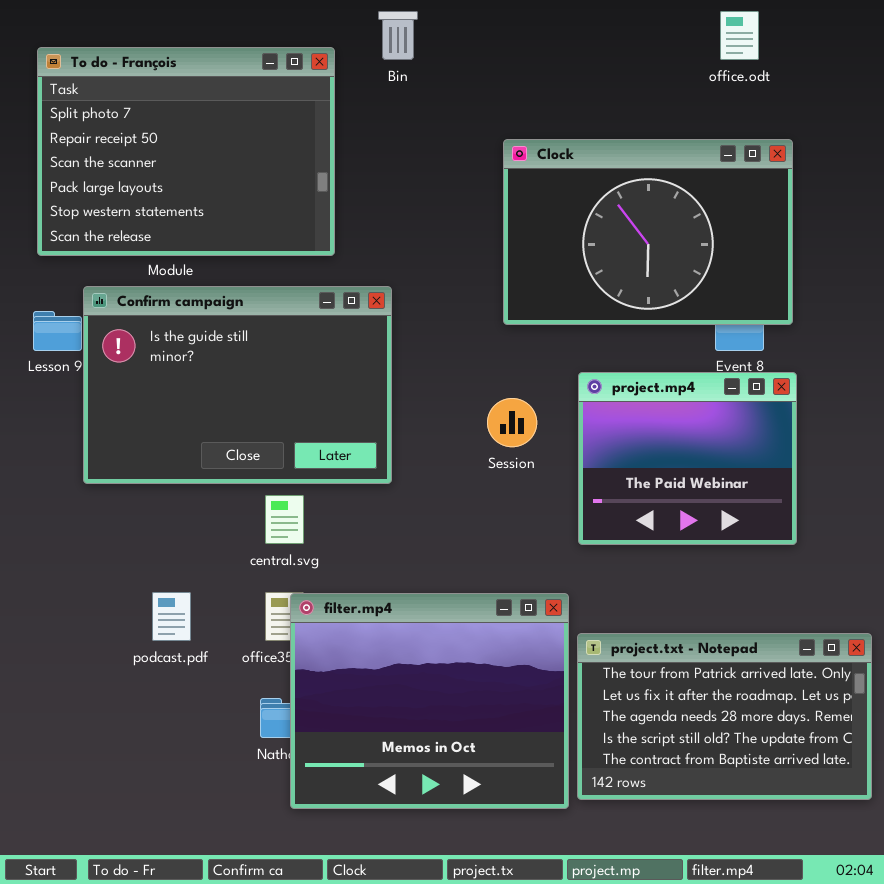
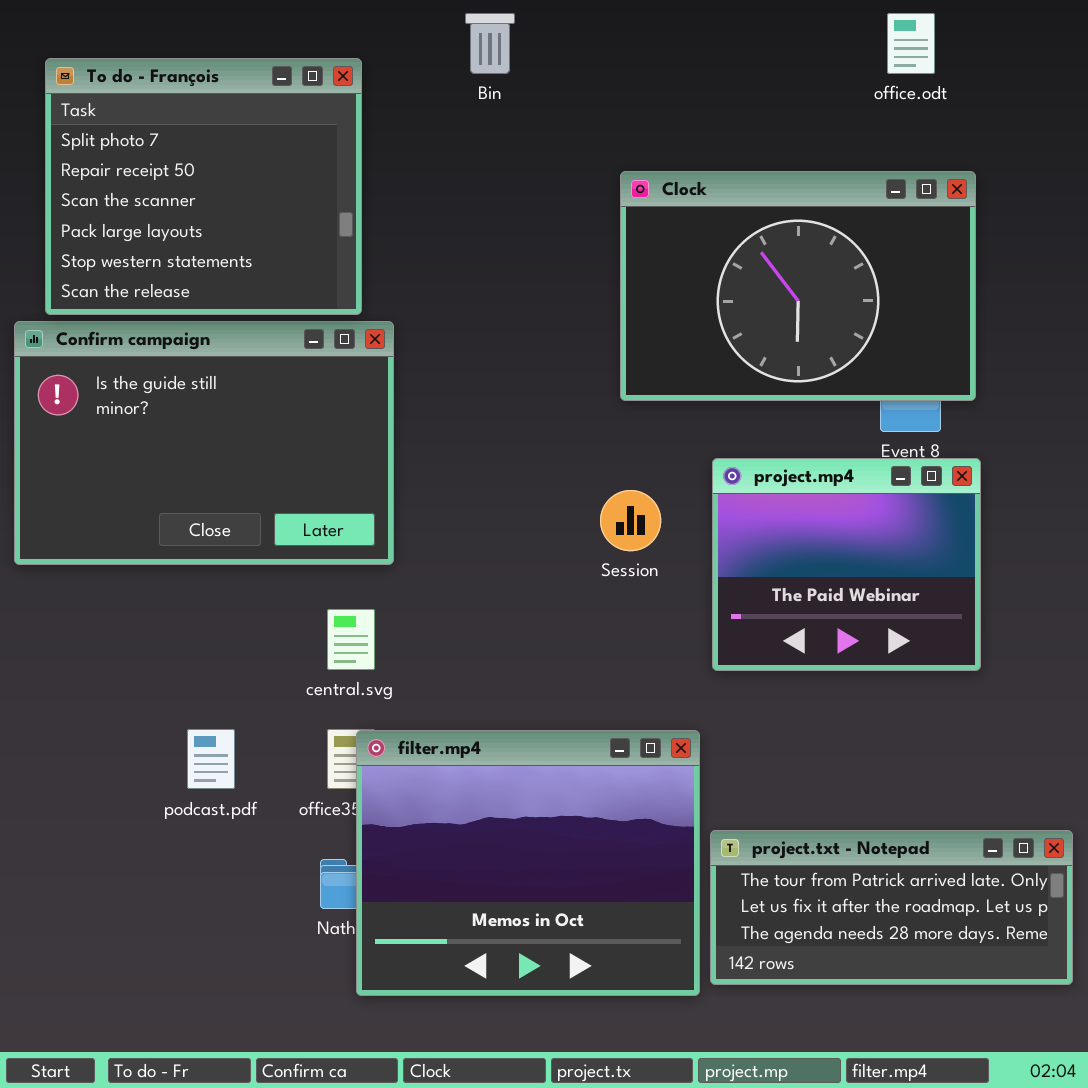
To do - François: [37,47,335,256] -> [45,58,362,315], resized
Confirm campaign: [83,286,392,484] -> [14,321,394,565], moved
project.txt - Notepad: [577,633,872,800] -> [710,830,1073,985], resized

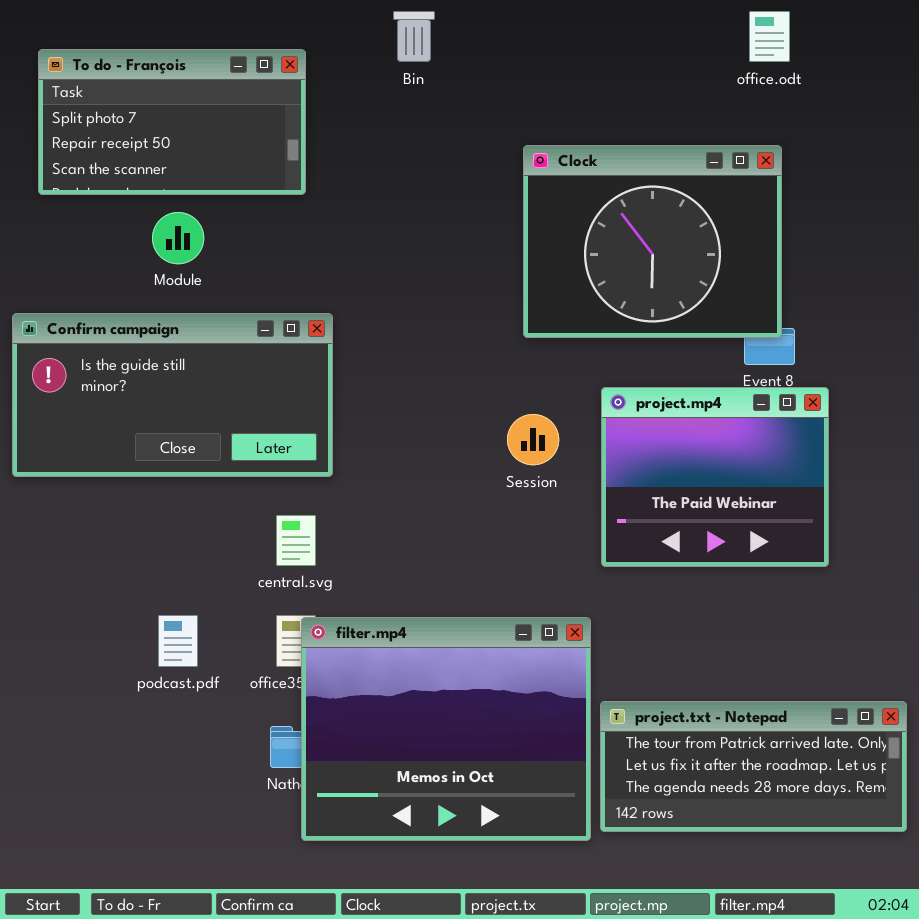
To do - François: [45,58,362,315] -> [38,49,306,195], resized
Clock: [620,171,976,401] -> [523,145,782,338], resized
Confirm campaign: [14,321,394,565] -> [12,313,333,477], resized

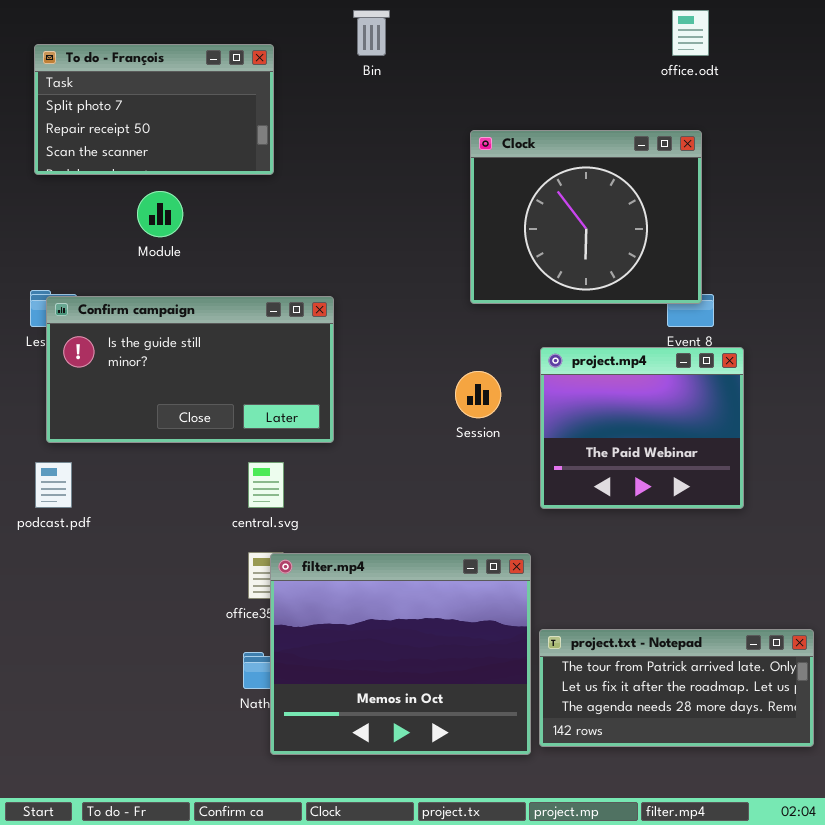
Confirm campaign: [12,313,333,477] -> [46,296,334,443], moved
podcast.pdf: [158,615,198,667] -> [35,462,72,508], moved

